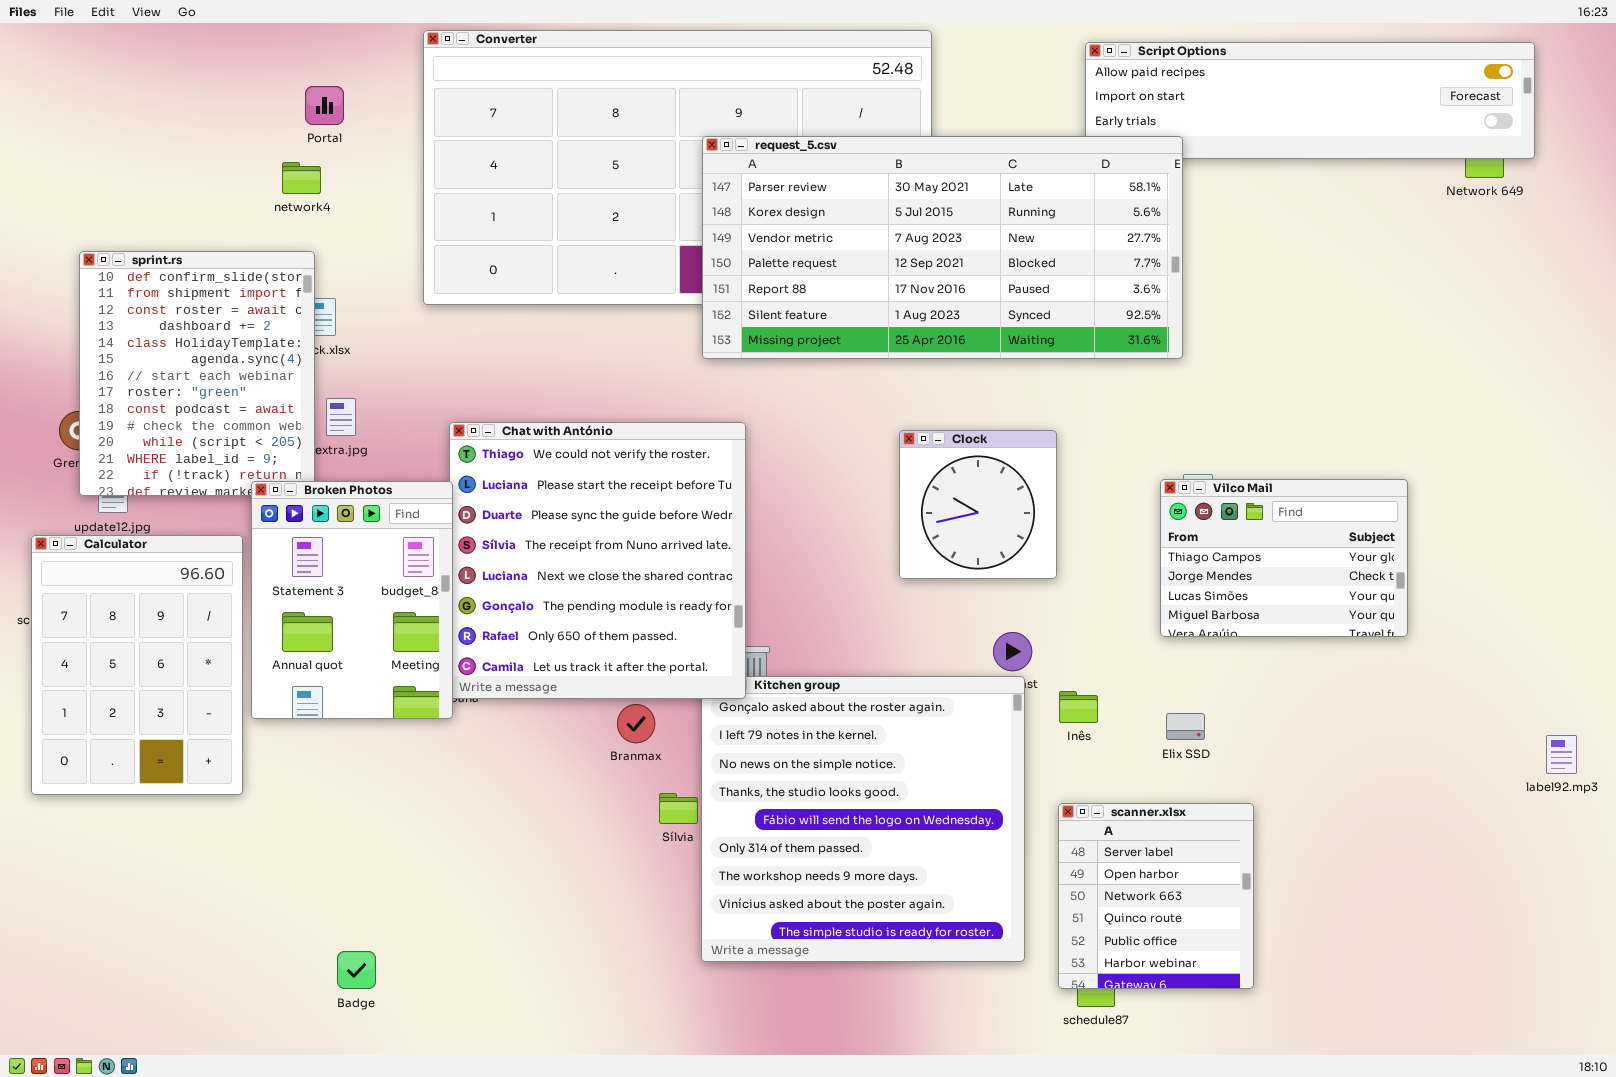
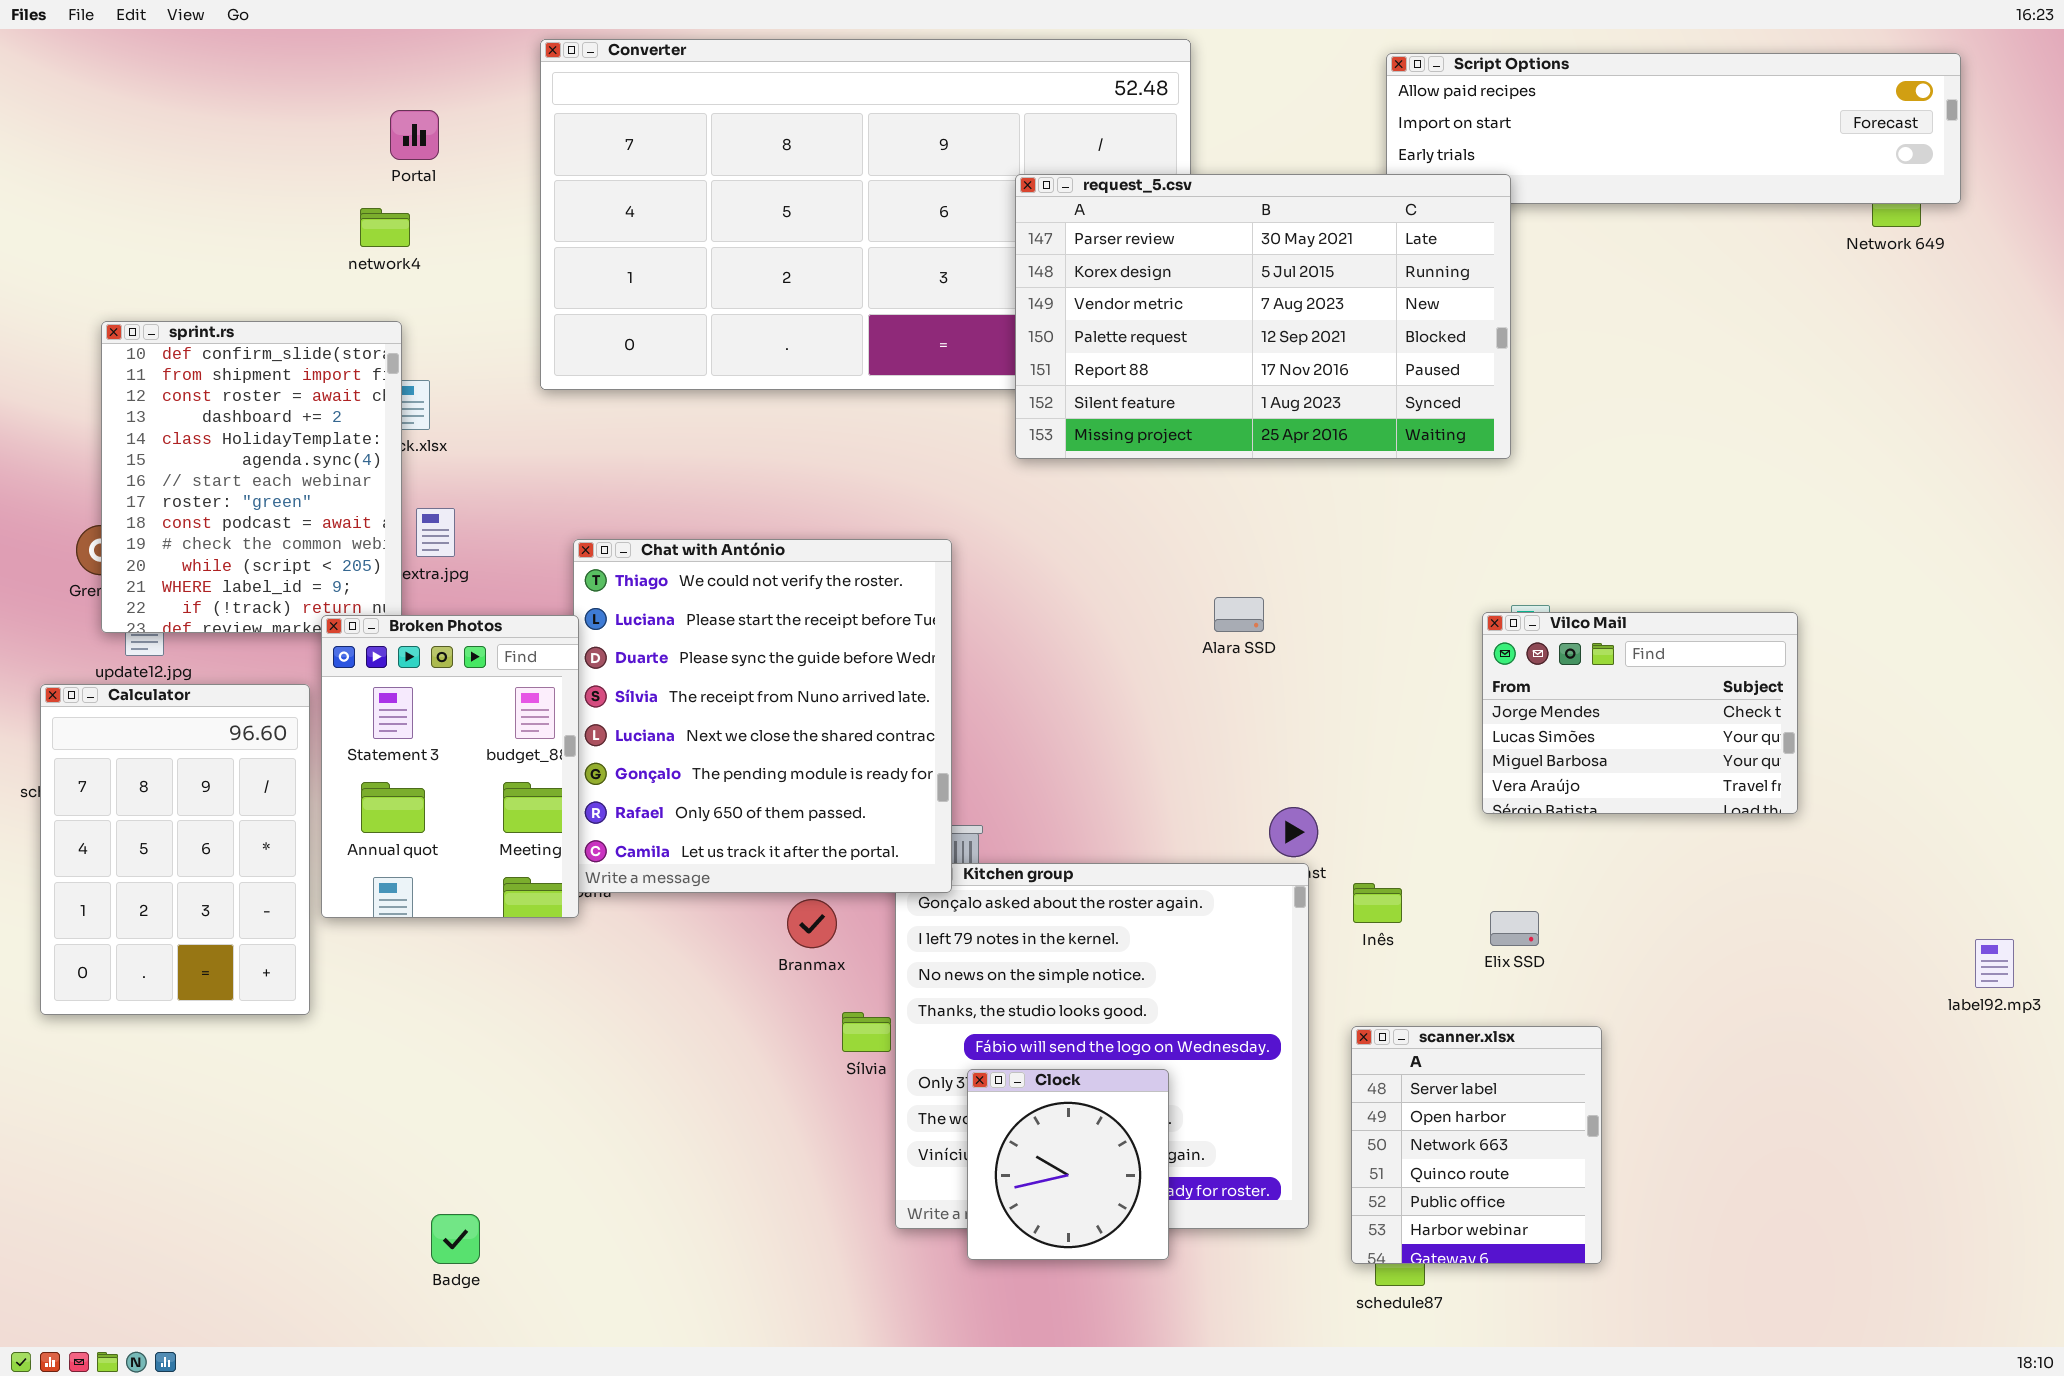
request_5.csv: [702,136,1183,359] -> [1015,174,1511,459], resized
Clock: [899,430,1057,579] -> [967,1069,1169,1260], moved
Vilco Mail: [1160,479,1408,637] -> [1482,612,1798,814], scrolled down 1 row

